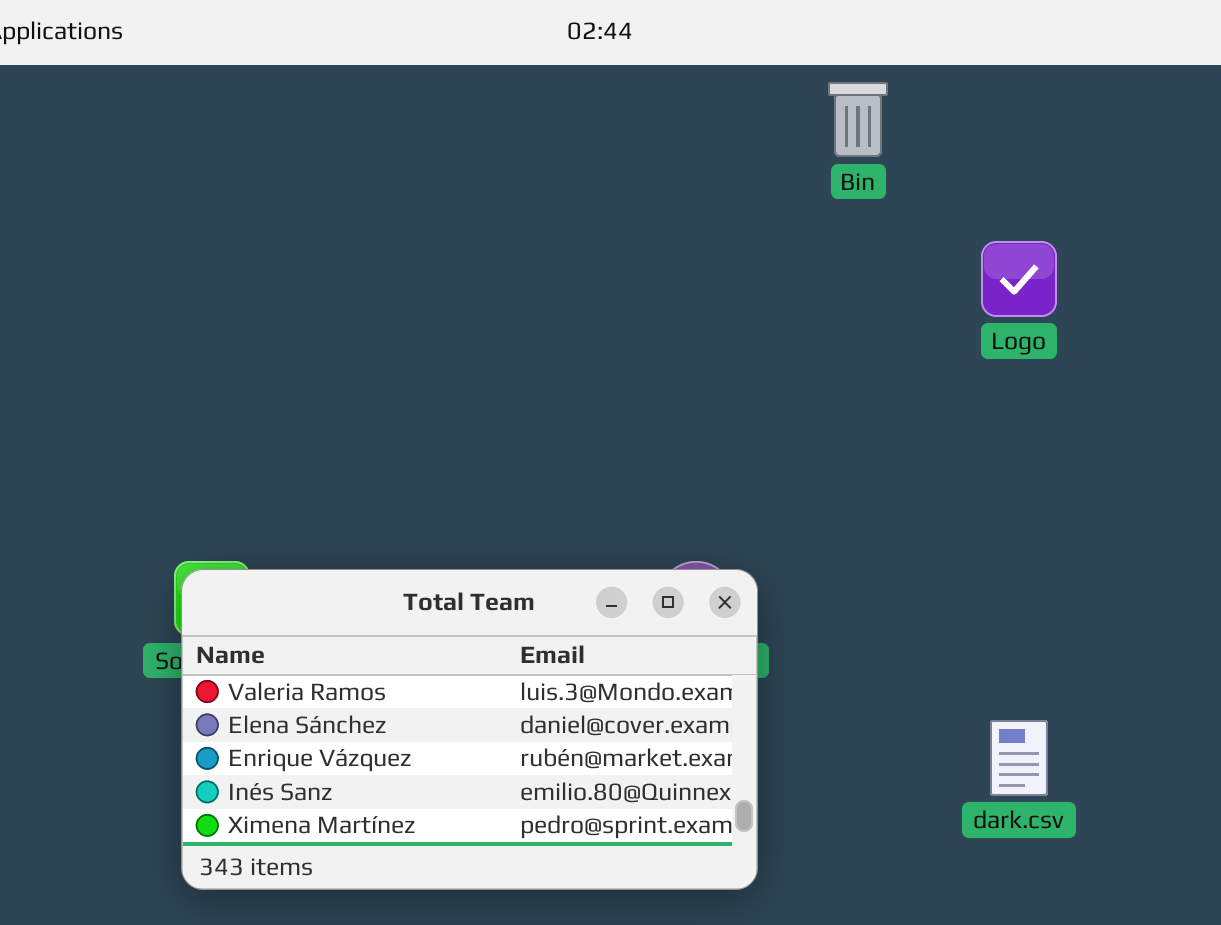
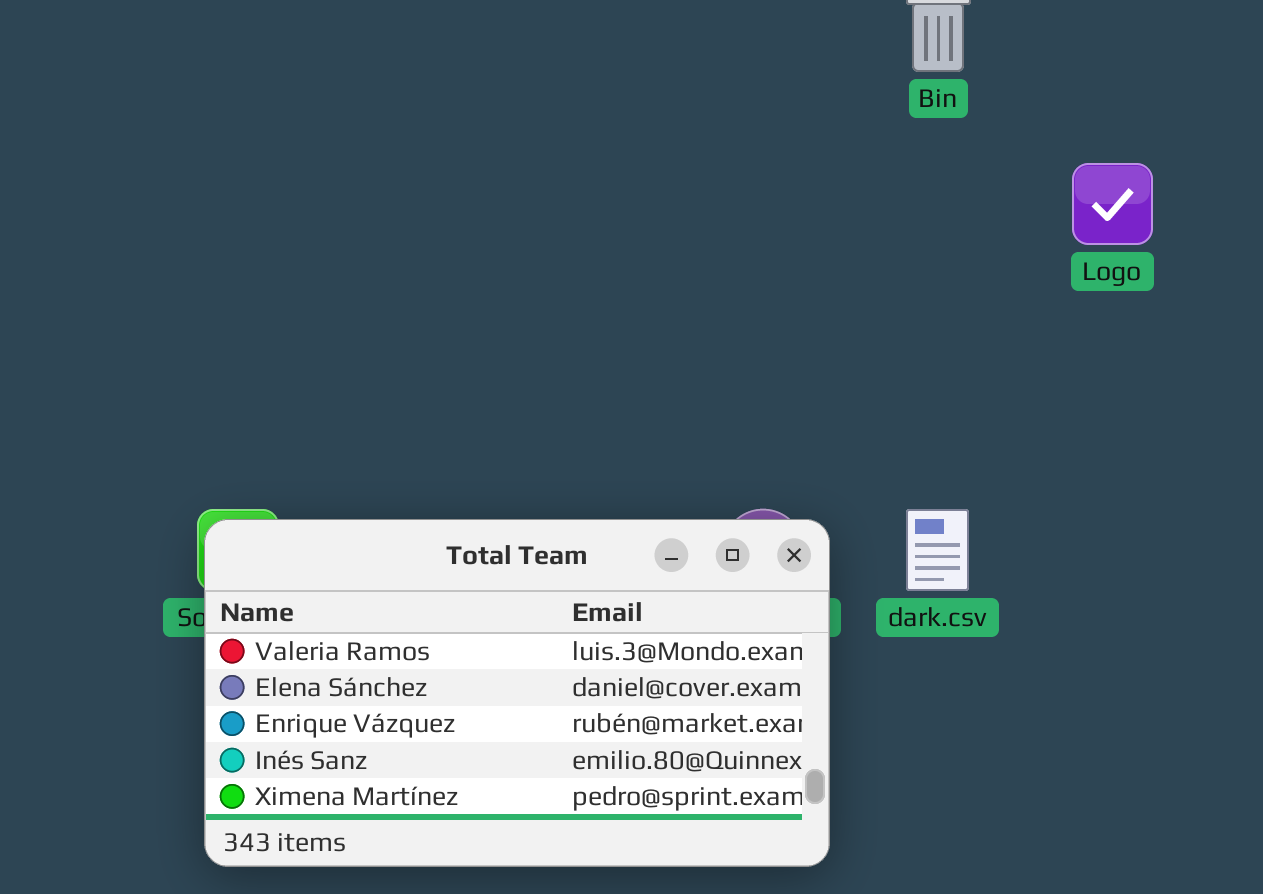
dark.csv: [990,720,1048,796] -> [906,509,969,591], moved

